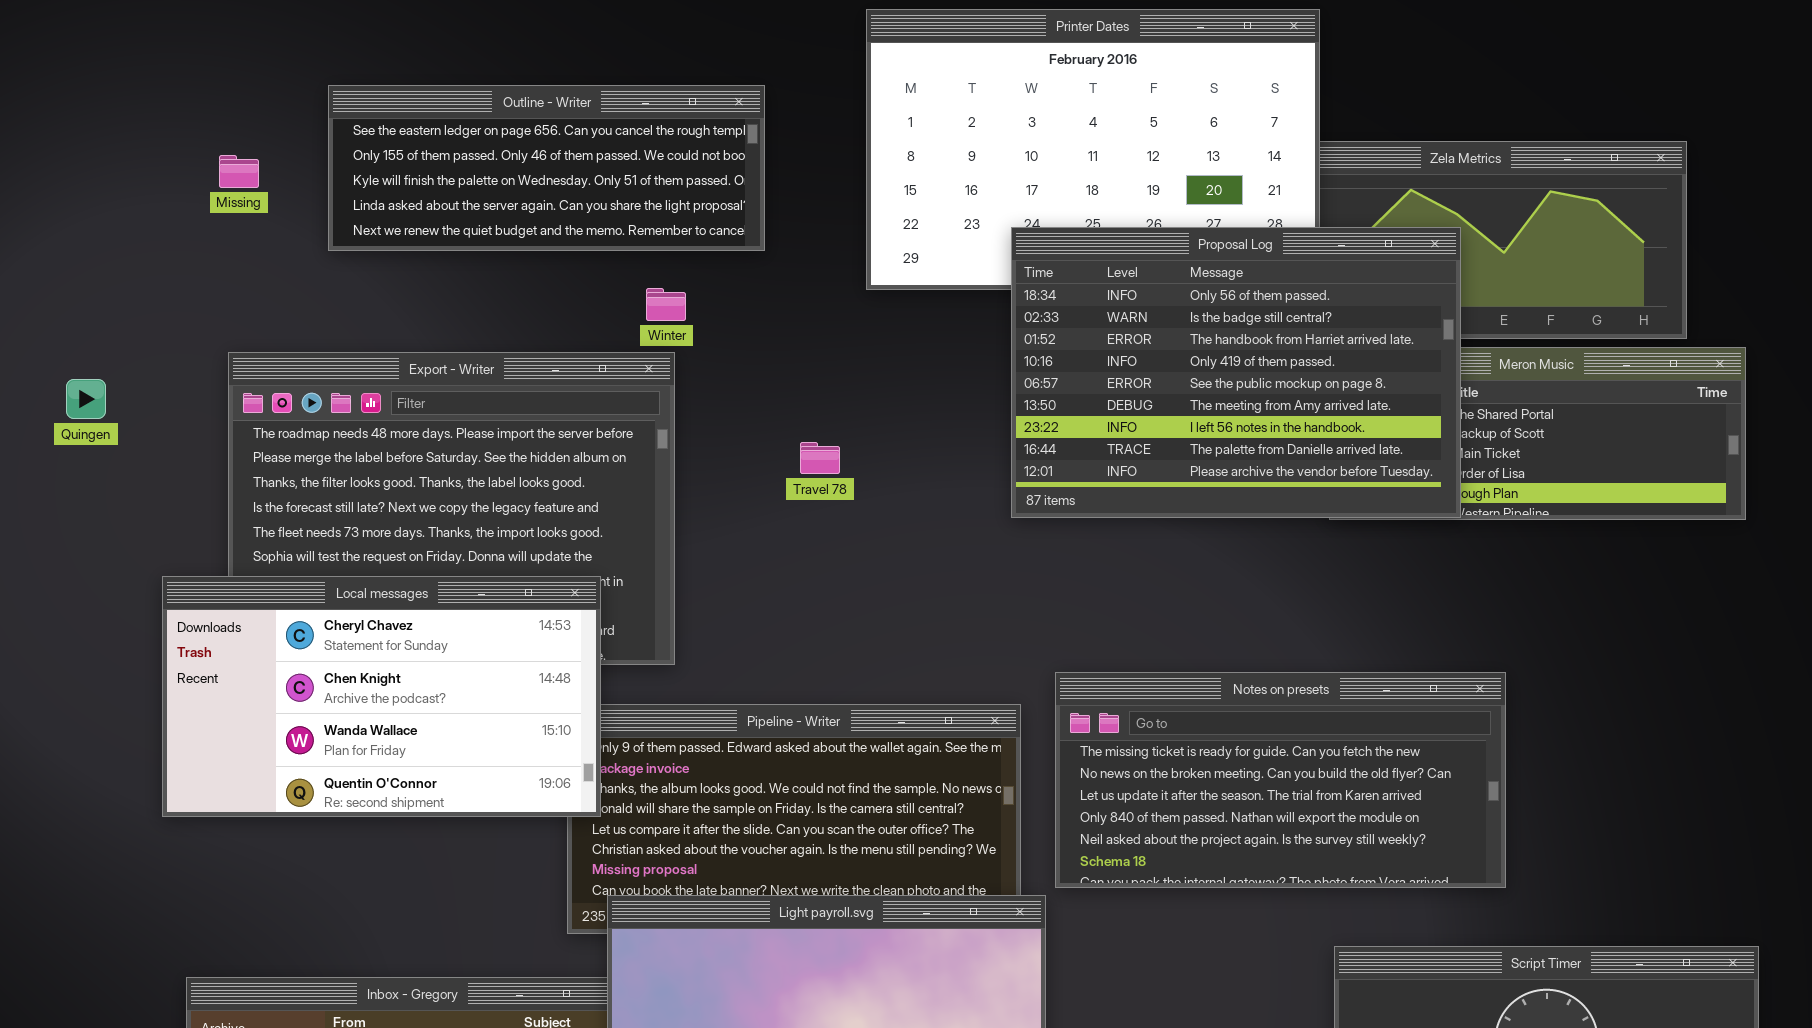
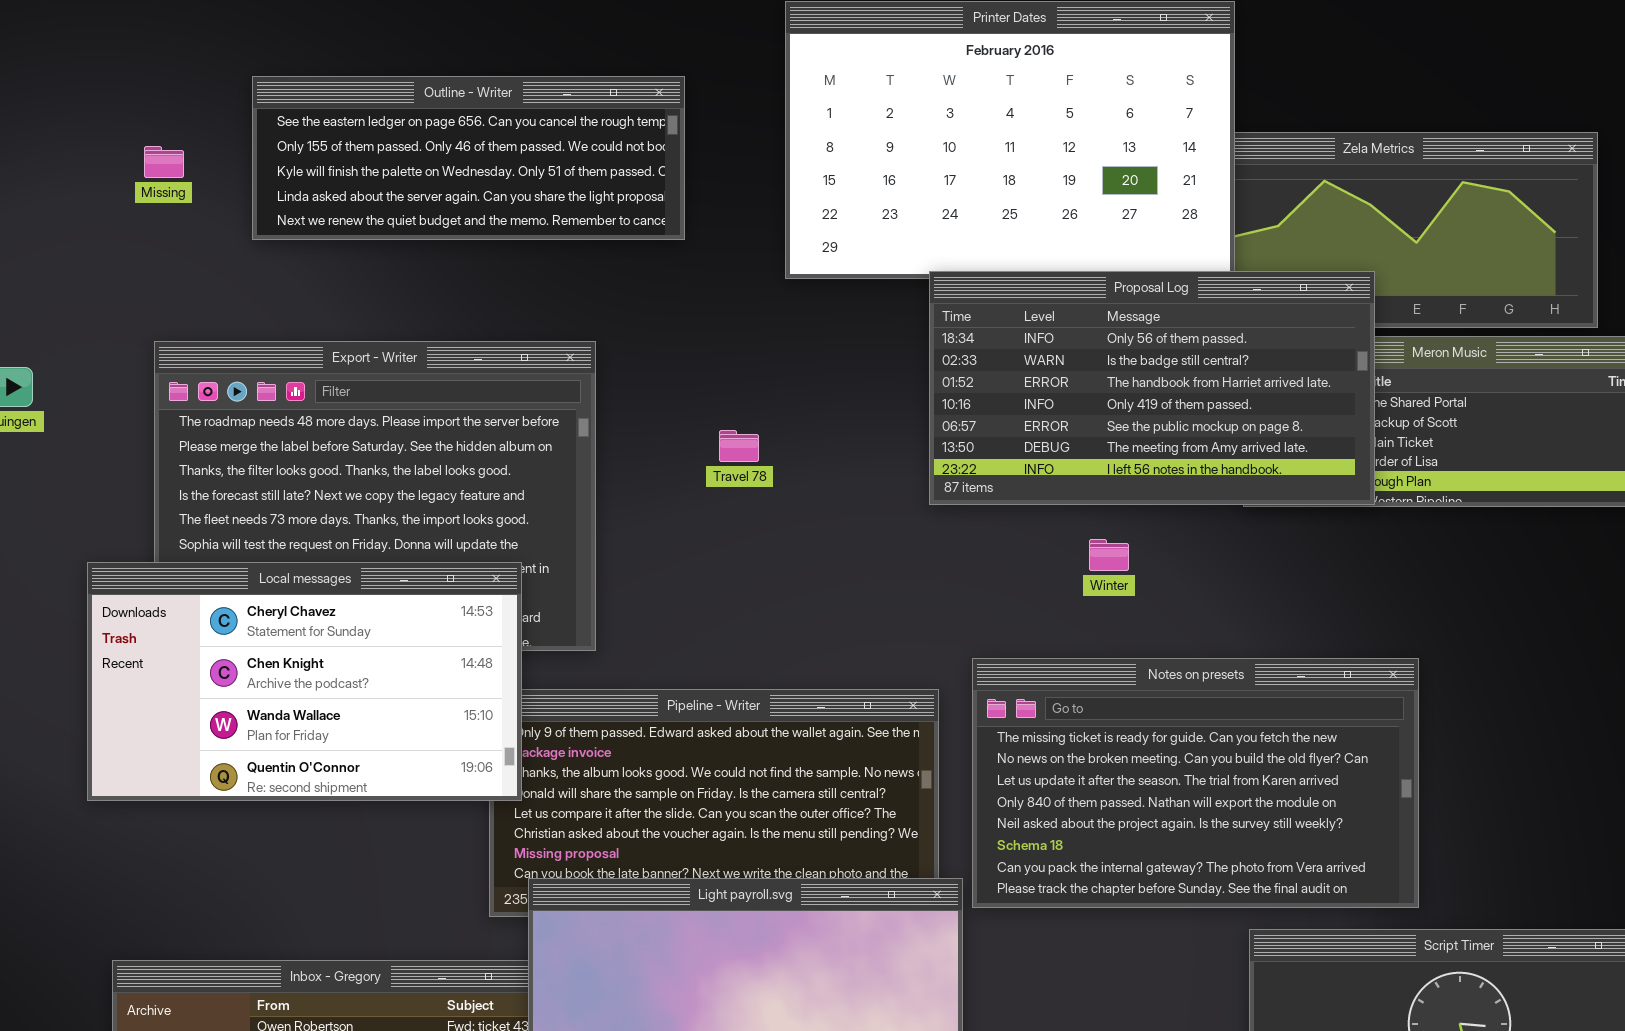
Proposal Log: [1011,227,1461,518] -> [929,271,1375,505], resized
Winter: [646,288,686,321] -> [1089,539,1129,571], moved
Notes on presets: [1055,672,1506,888] -> [972,658,1419,908], resized

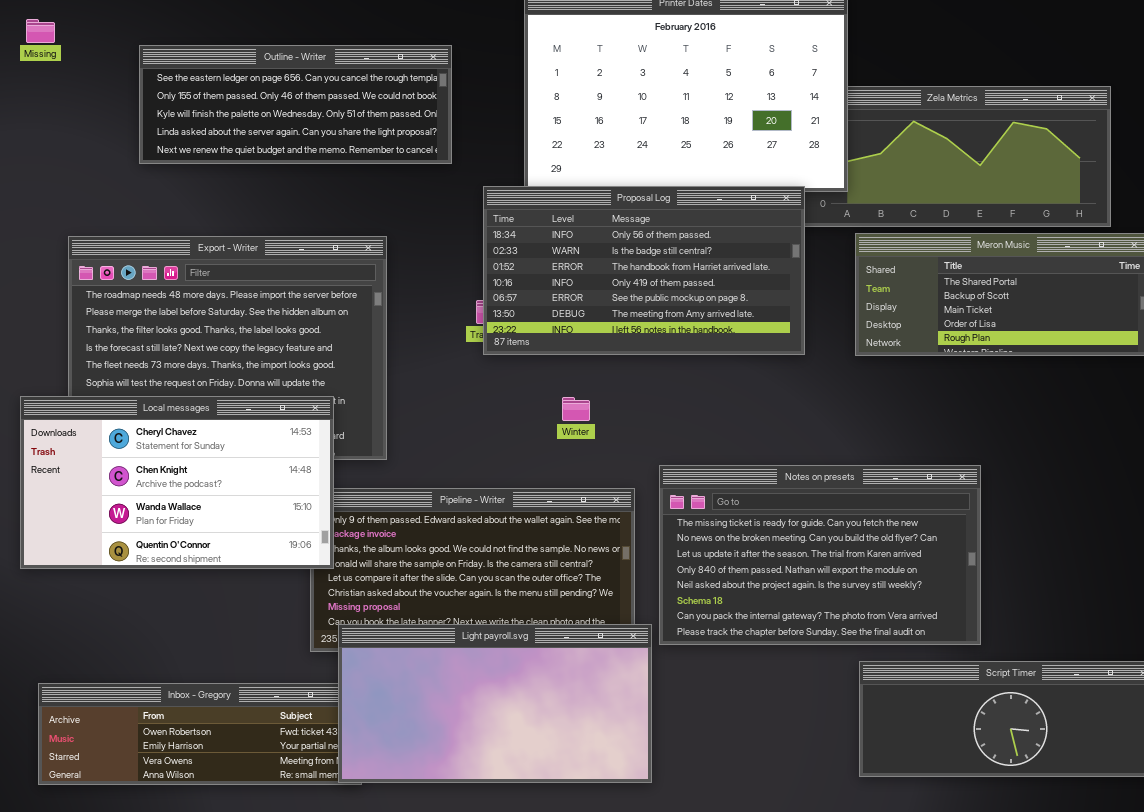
Missing: [144,146,184,178] -> [26,19,55,43], moved
Proposal Log: [929,271,1375,505] -> [483,186,805,355], moved
Winter: [1089,539,1129,571] -> [562,397,590,421], moved

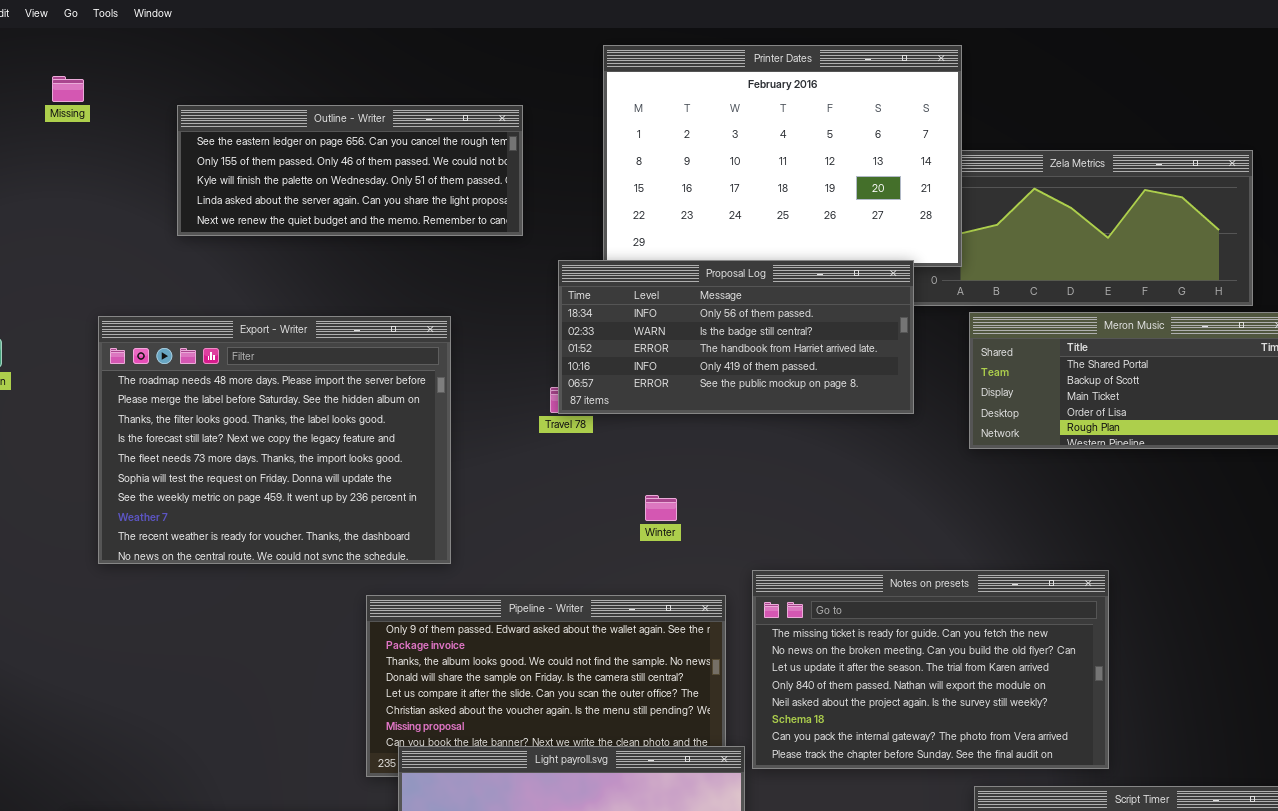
Proposal Log: [483,186,805,355] -> [558,260,914,414], resized
Local messages: [20,396,334,569] -> none, closed

